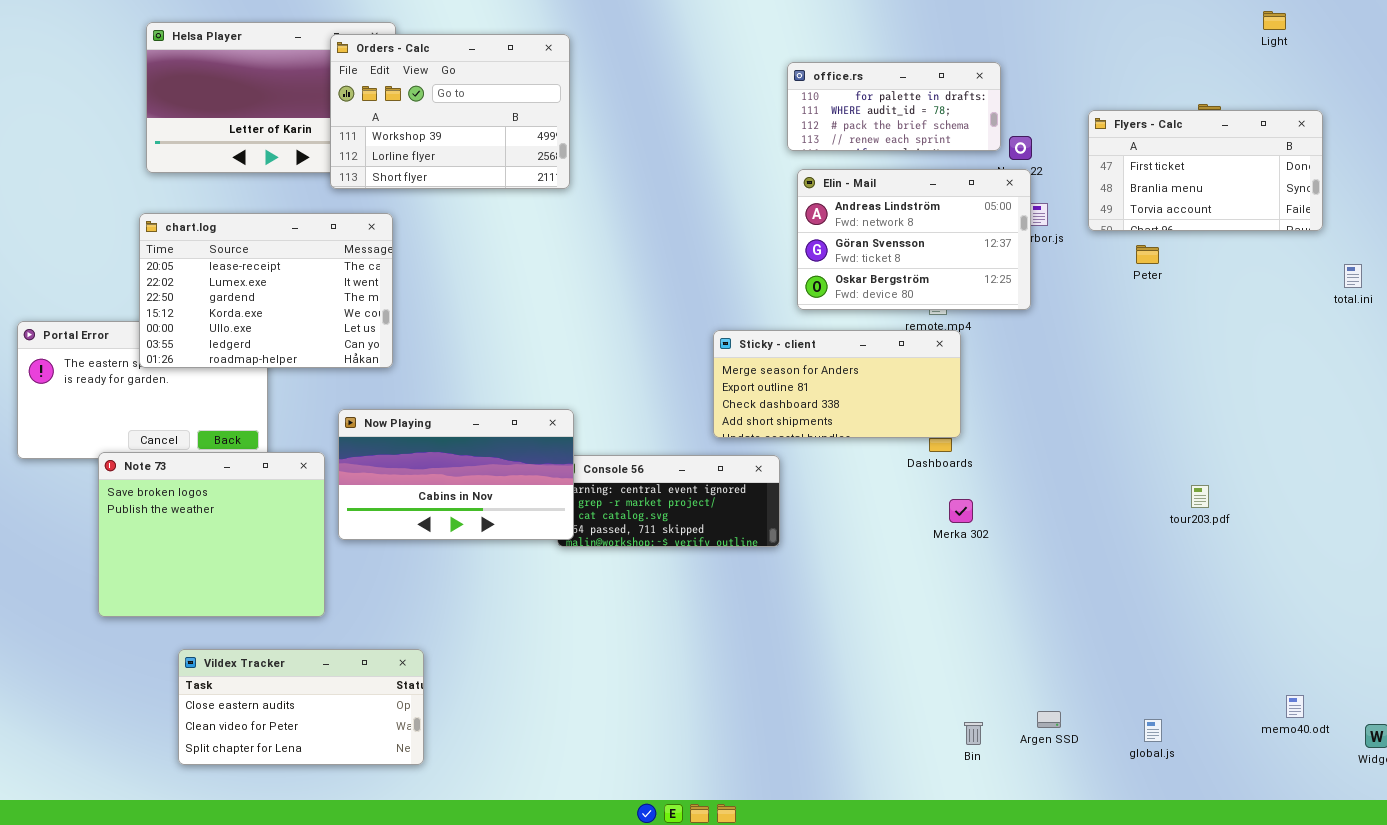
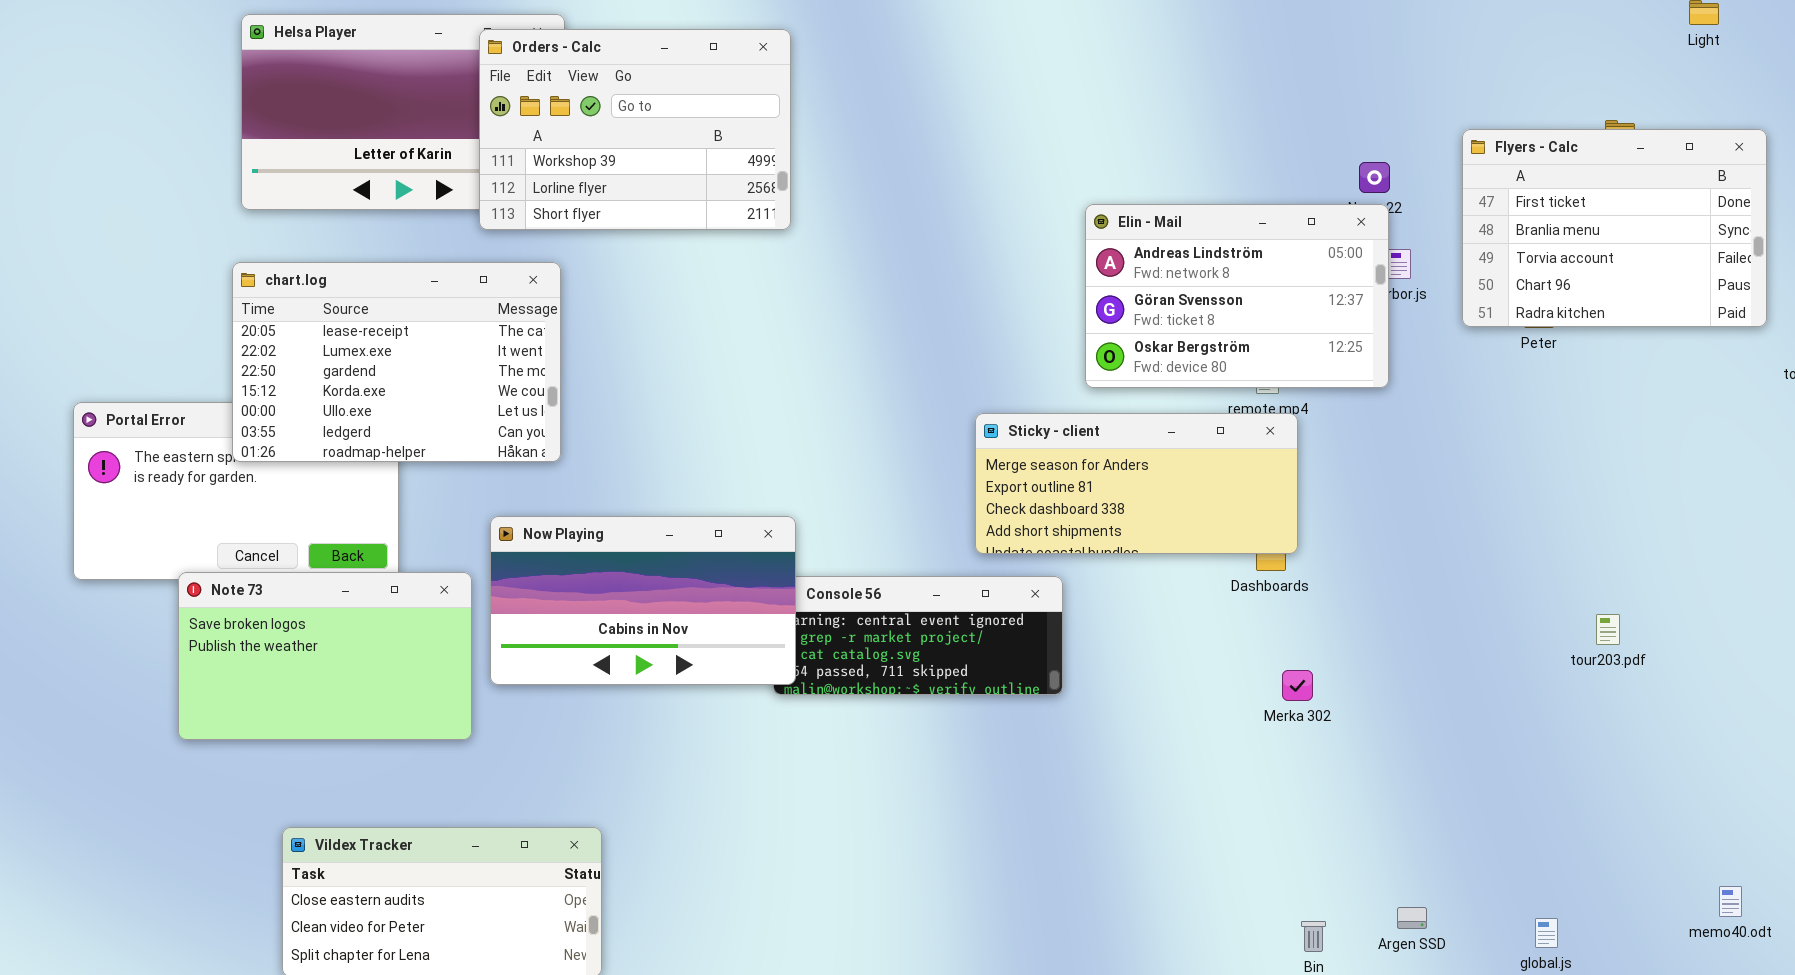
office.rs: [787,62,1001,151] -> none, closed
Flyers - Calc: [1088,110,1323,231] -> [1462,129,1767,327], resized
Note 73: [98,452,325,617] -> [178,572,472,740], resized
Merka 302: [949,499,973,523] -> [1282,670,1313,701], moved

